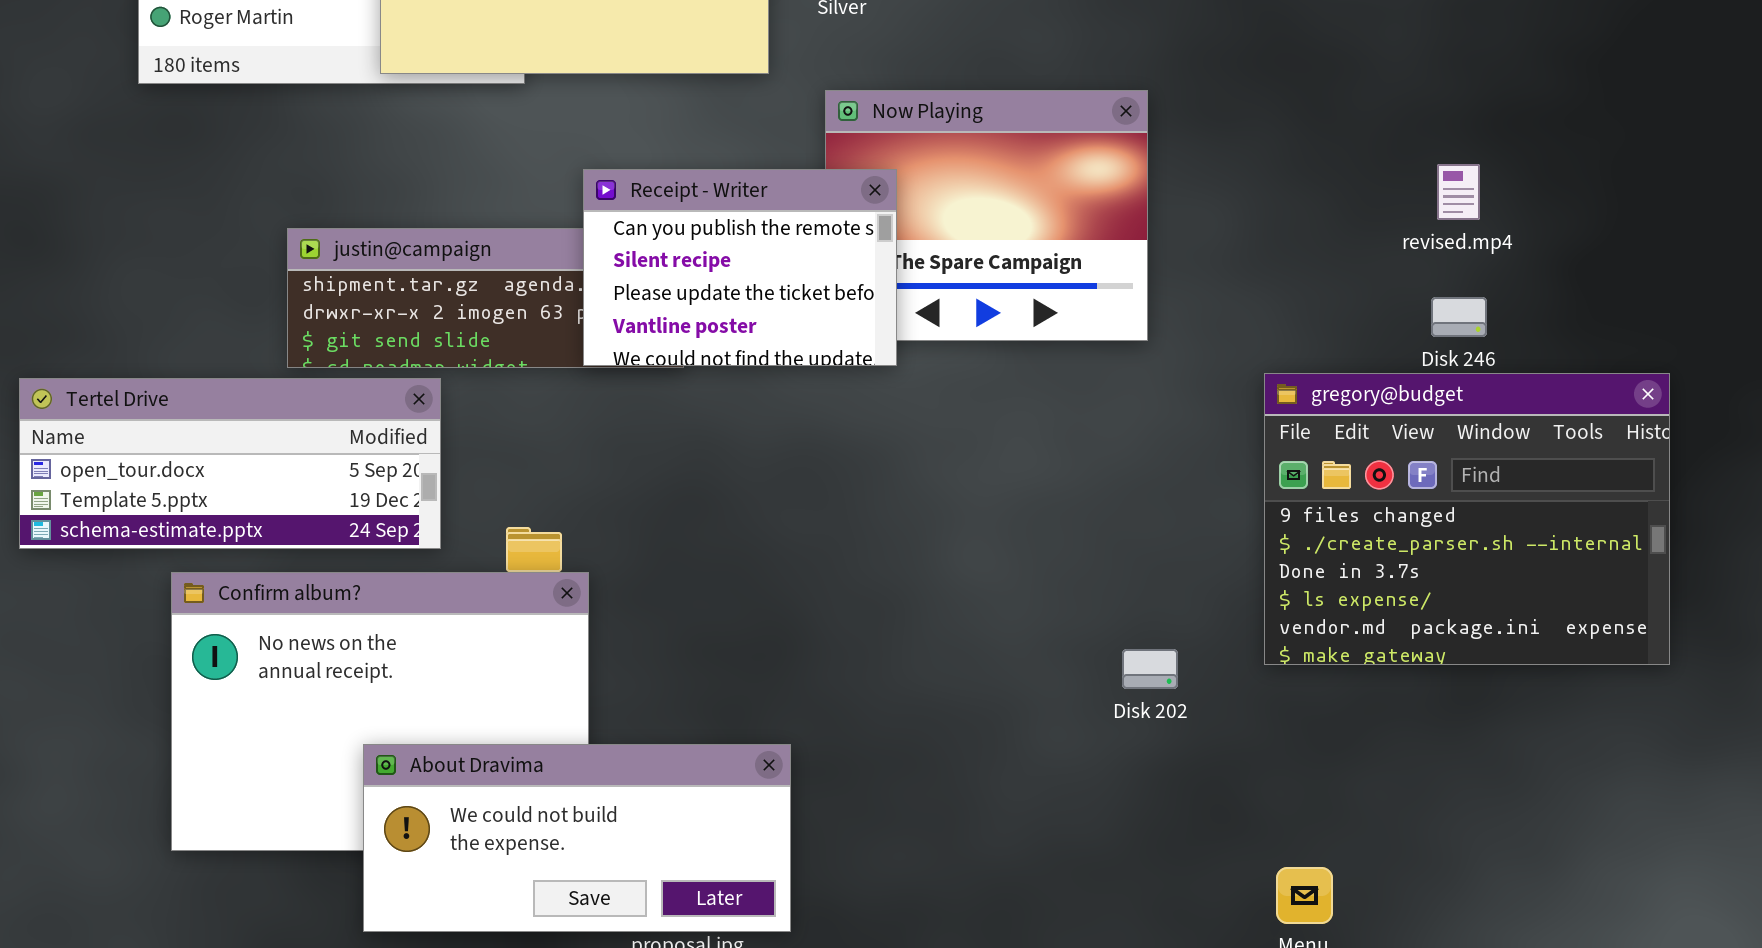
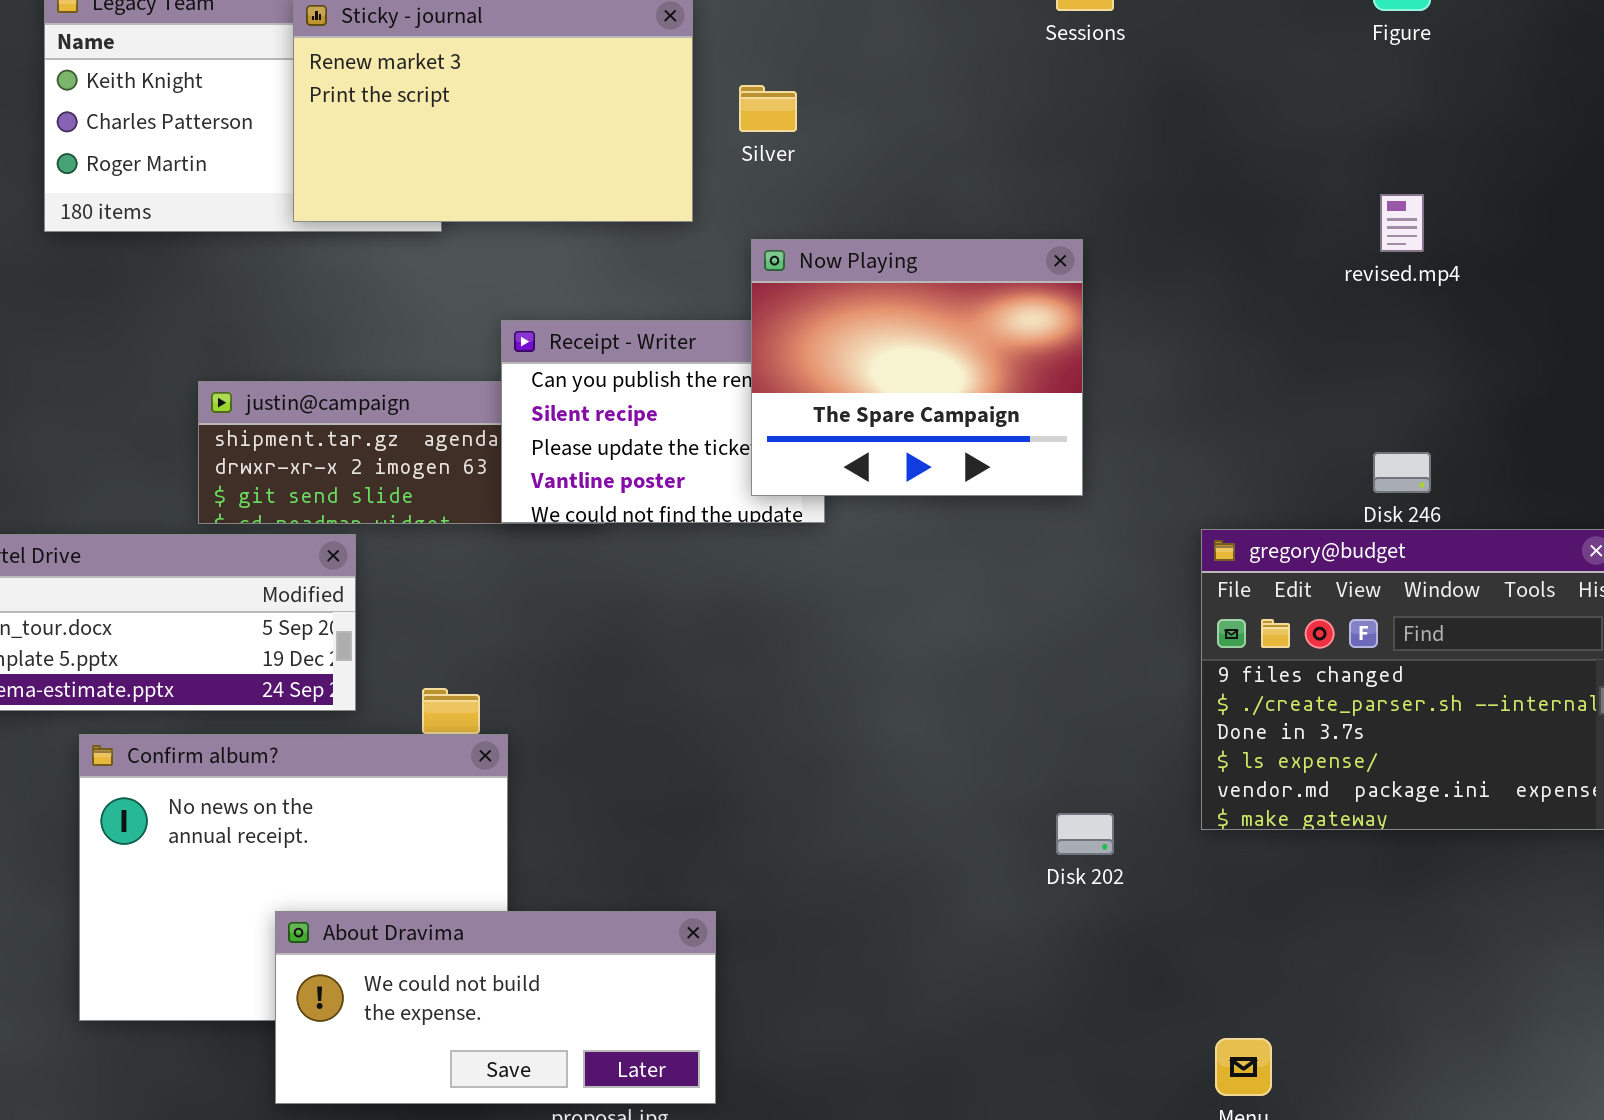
Now Playing: [825,90,1148,341] -> [751,239,1083,496], raised
revised.mp4: [1437,164,1480,220] -> [1380,194,1424,252], moved

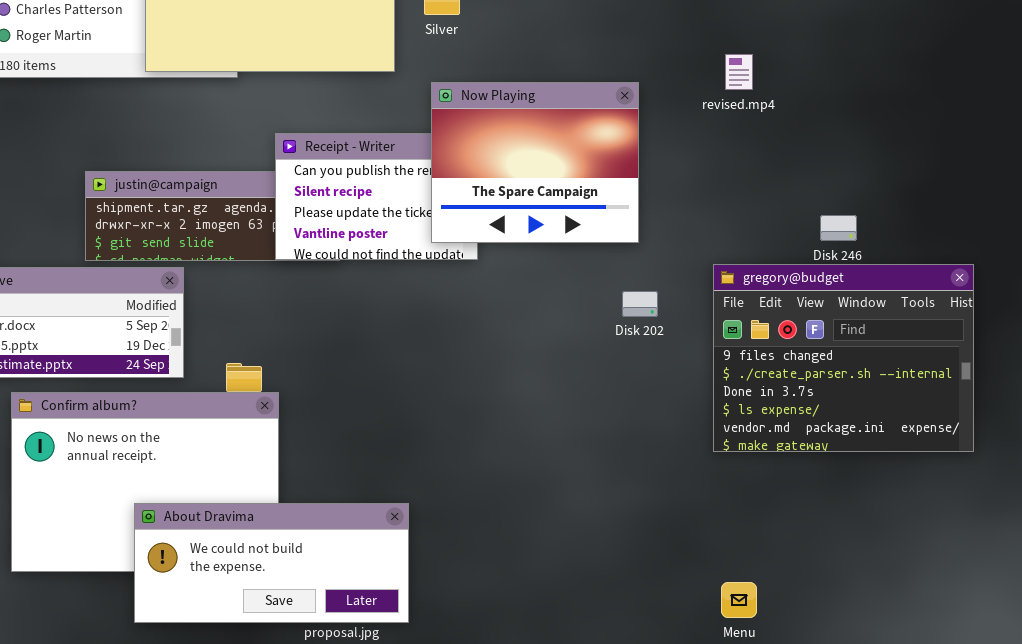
revised.mp4: [1380,194,1424,252] -> [725,54,753,90], moved
Disk 202: [1056,813,1114,855] -> [622,291,658,317], moved

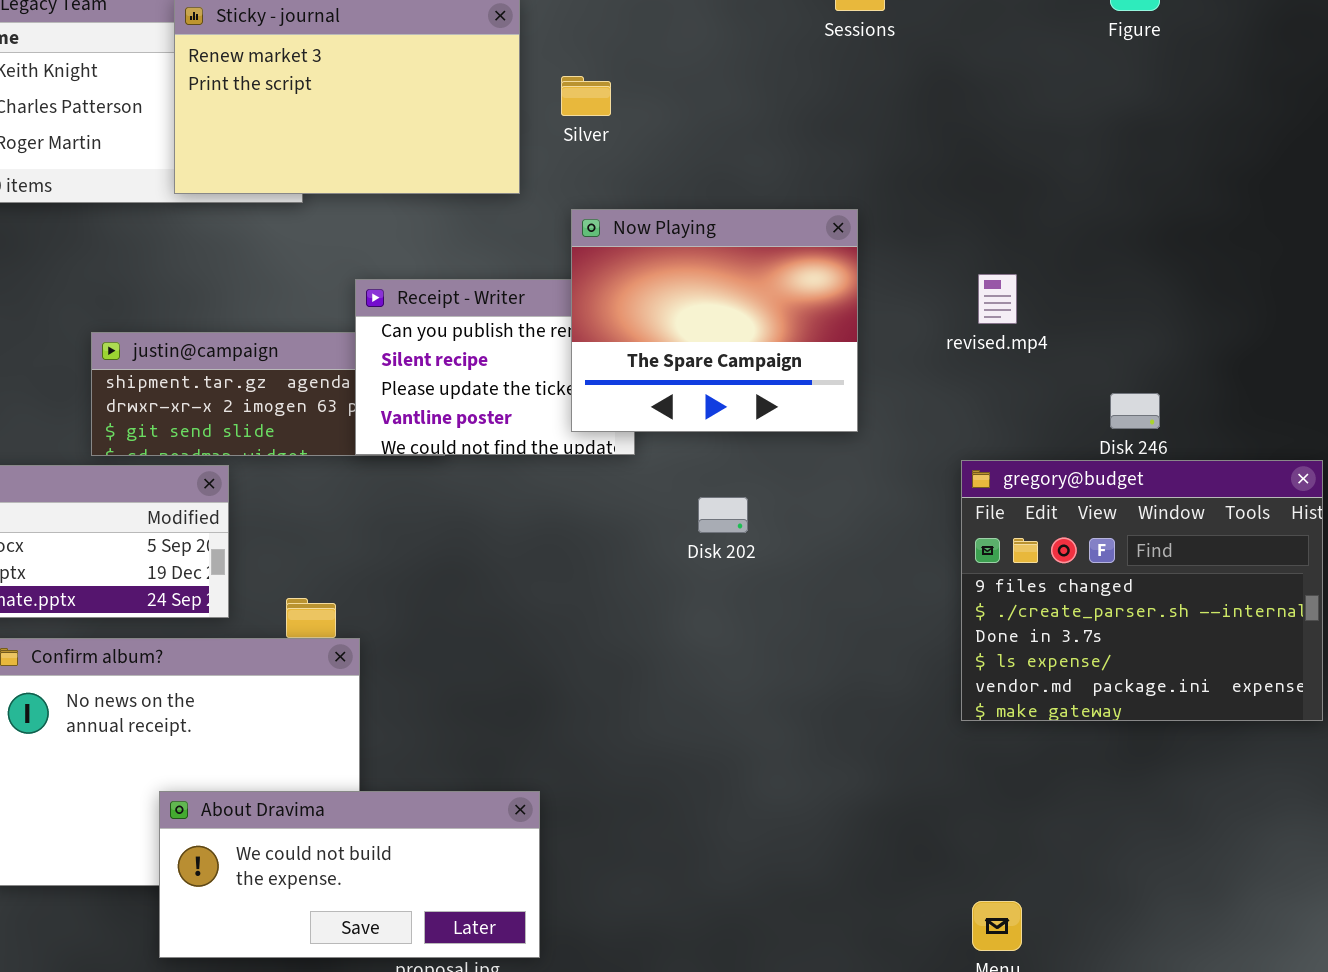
revised.mp4: [725,54,753,90] -> [978,274,1017,324], moved
Disk 202: [622,291,658,317] -> [698,497,748,533], moved

